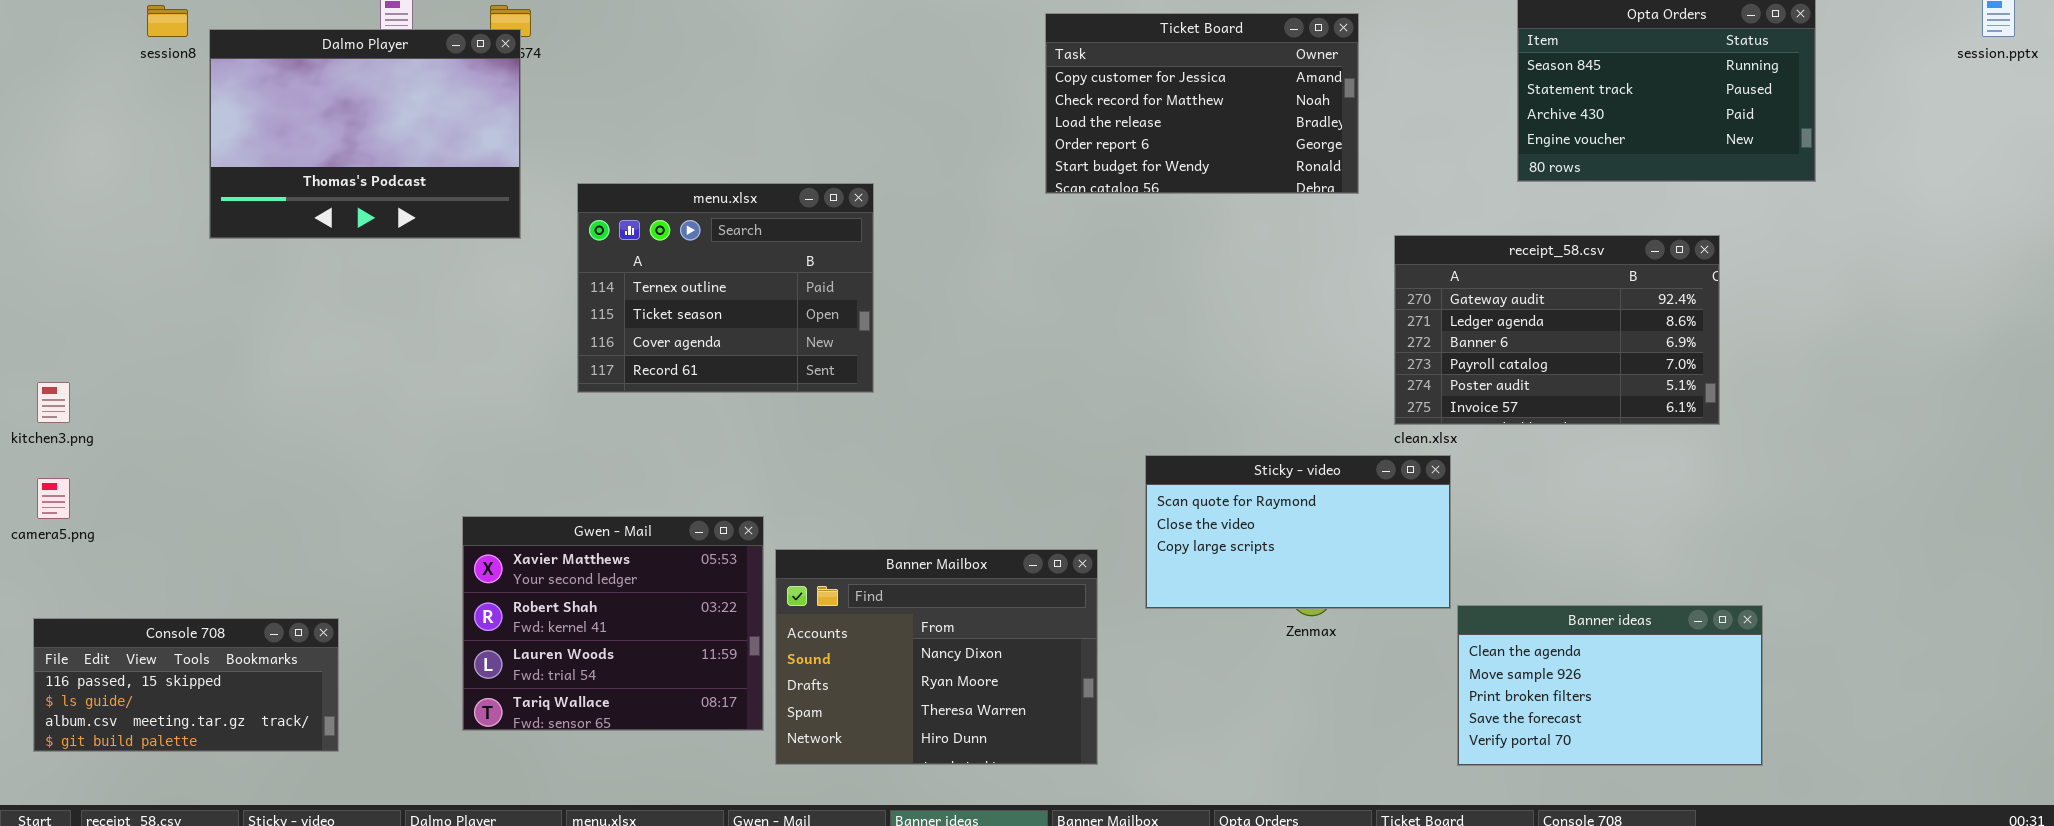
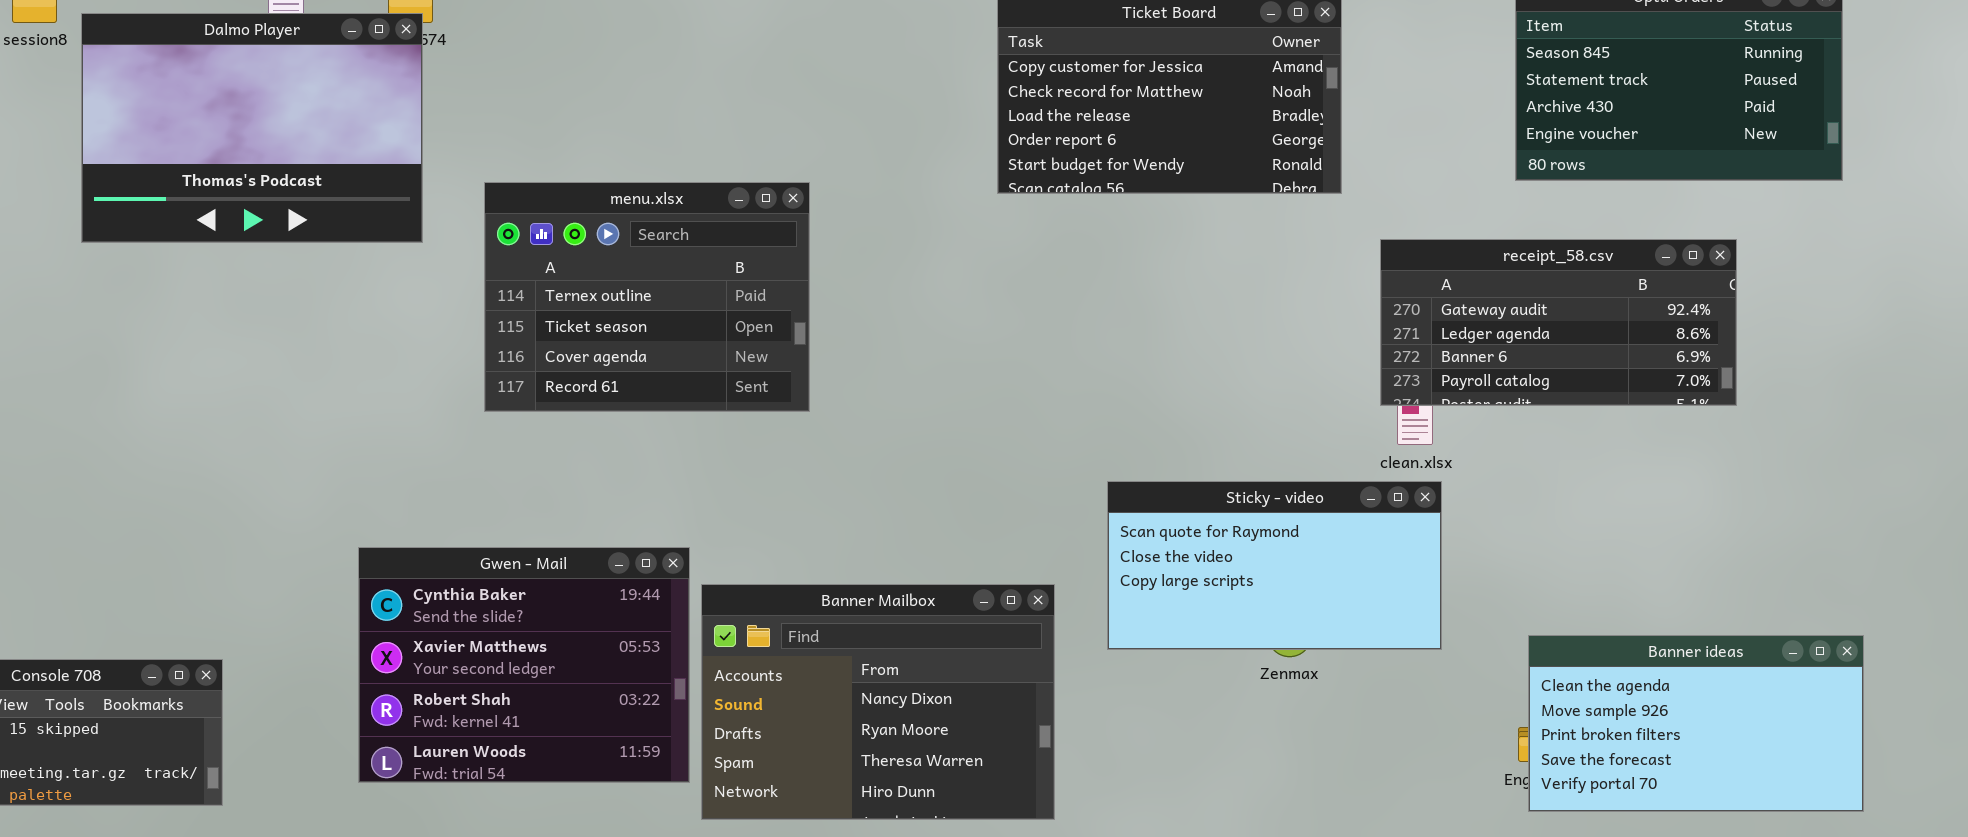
receipt_58.csv: [1394,235,1720,425] -> [1380,239,1737,406], resized
Gwen - Mail: [462,516,764,731] -> [358,547,690,783], scrolled up 1 row
Banner ideas: [1457,605,1763,766] -> [1528,635,1864,812], moved

